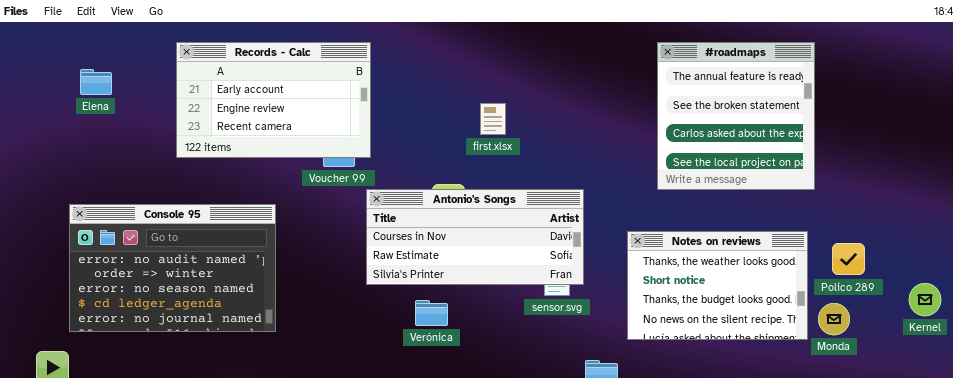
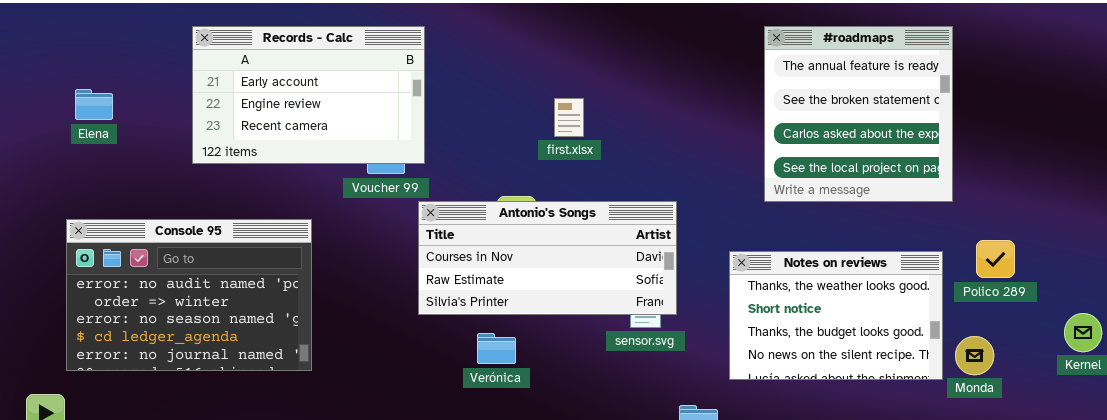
Elena: [80,69,112,95] -> [75,89,113,120], moved
Polico 289: [832,243,865,275] -> [976,240,1015,278], moved

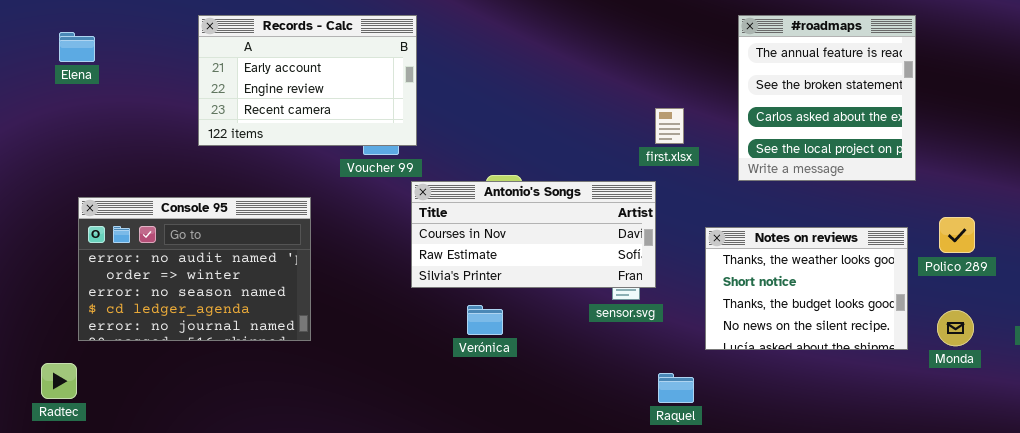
Elena: [75,89,113,120] -> [59,32,95,62], moved
first.xlsx: [554,98,584,137] -> [655,108,684,144], moved
Monda: [955,336,994,375] -> [937,310,974,346], moved

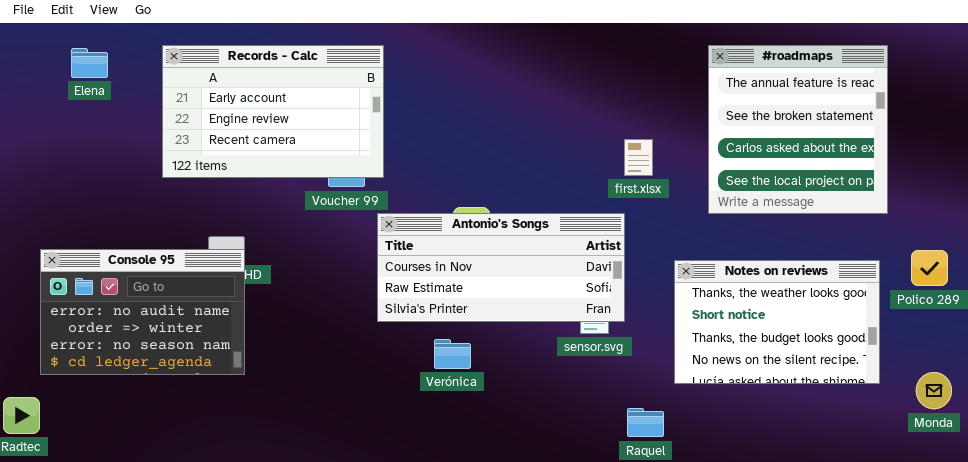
Elena: [59,32,95,62] -> [71,48,108,78], moved
Console 95: [78,197,311,341] -> [40,249,245,375], resized
Monda: [937,310,974,346] -> [916,372,952,409], moved

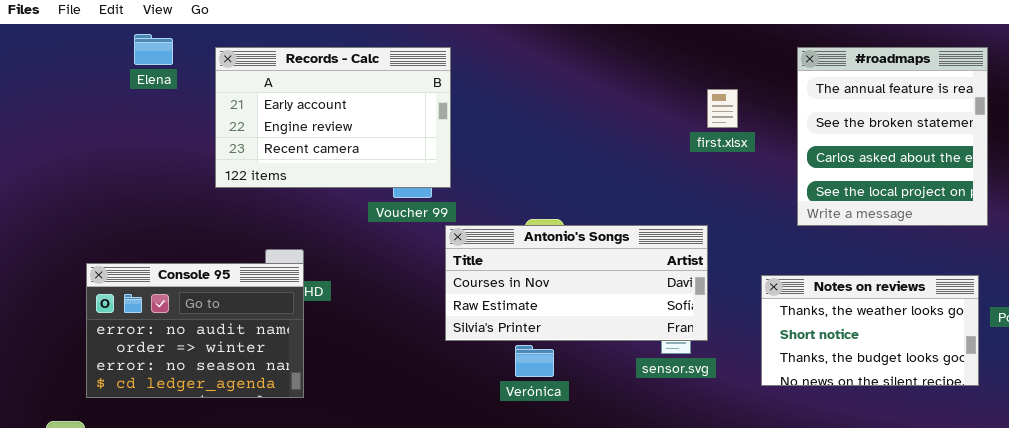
Elena: [71,48,108,78] -> [134,34,173,65], moved
first.xlsx: [624,139,653,176] -> [707,89,738,128], moved
Notes on reviews: [674,260,880,384] -> [761,275,979,386], resized
Verónica: [434,339,471,369] -> [515,345,554,377], moved

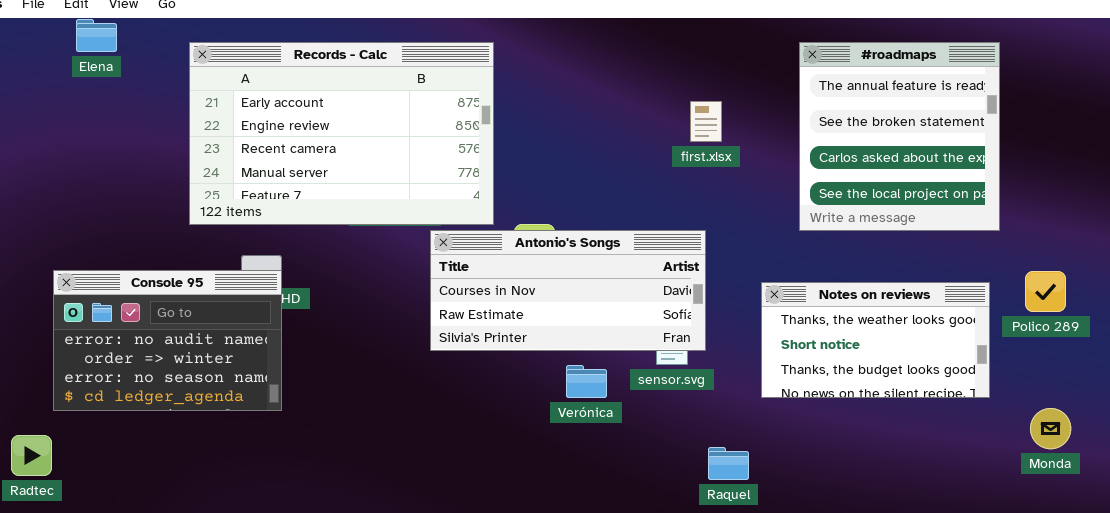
Elena: [134,34,173,65] -> [76,19,117,52], moved
Records - Calc: [215,47,451,188] -> [189,42,494,225], resized
first.xlsx: [707,89,738,128] -> [690,101,722,142], moved
Verónica: [515,345,554,377] -> [566,365,607,398], moved

